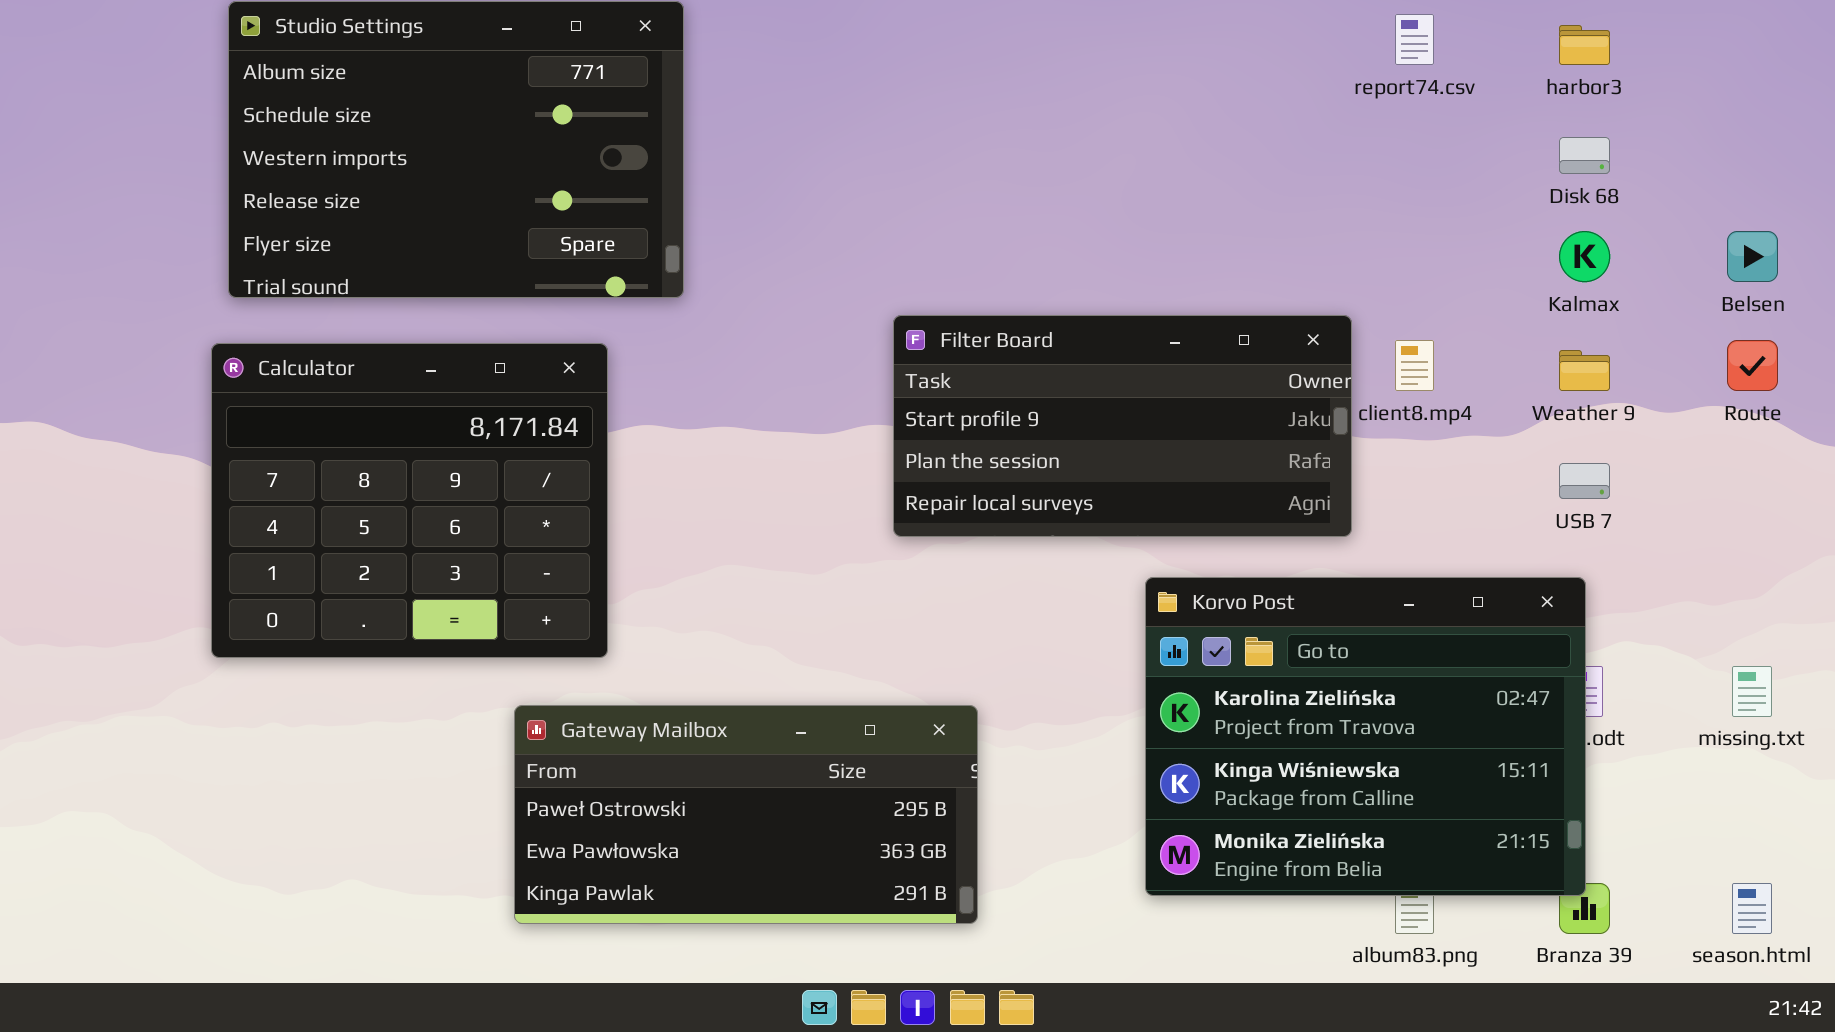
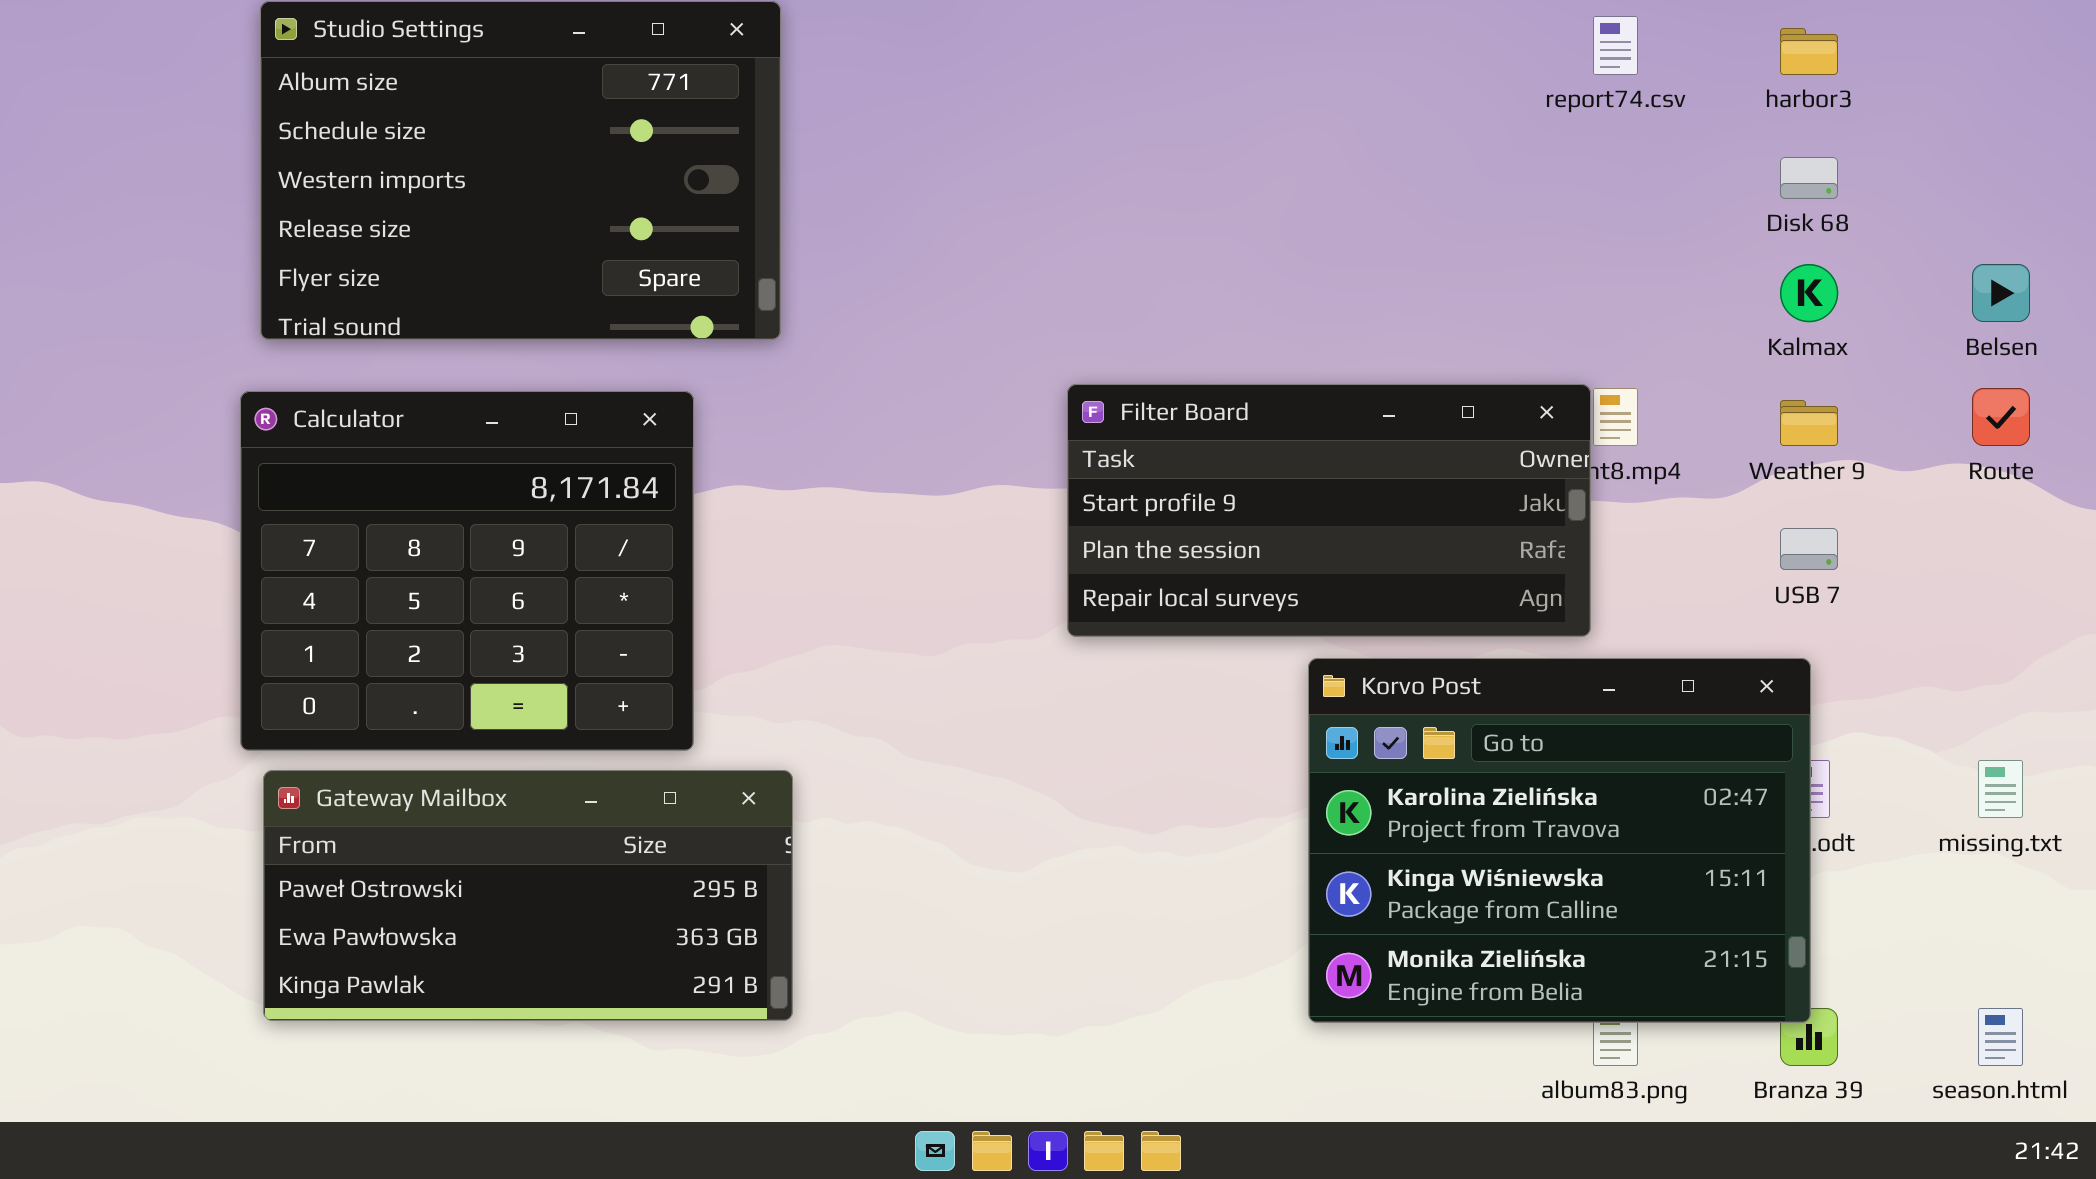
Filter Board: [893,315,1352,537] -> [1067,384,1591,637], moved
Gateway Mailbox: [514,705,978,924] -> [263,770,793,1021], moved

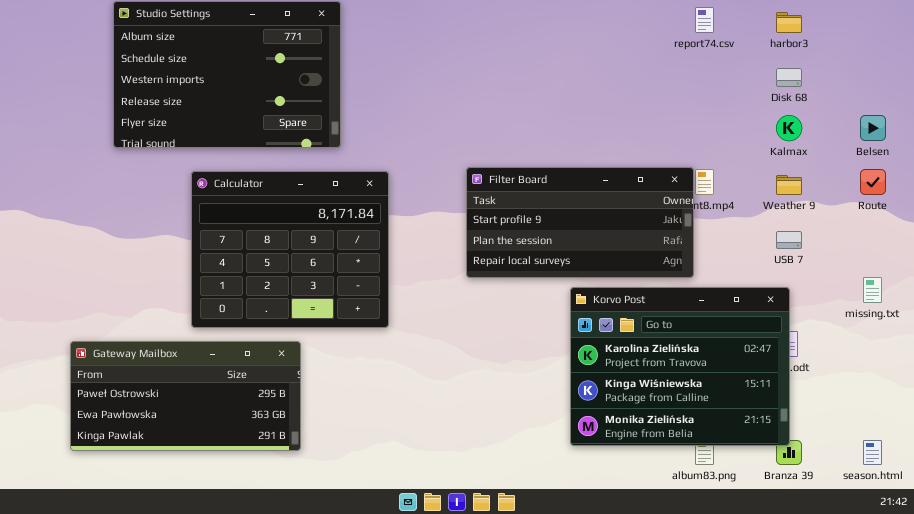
Calculator: [240,391,694,751] -> [191,171,389,328], moved
missing.txt: [1978,760,2023,818] -> [863,277,882,303], moved
Gateway Mailbox: [263,770,793,1021] -> [70,341,301,451], moved

